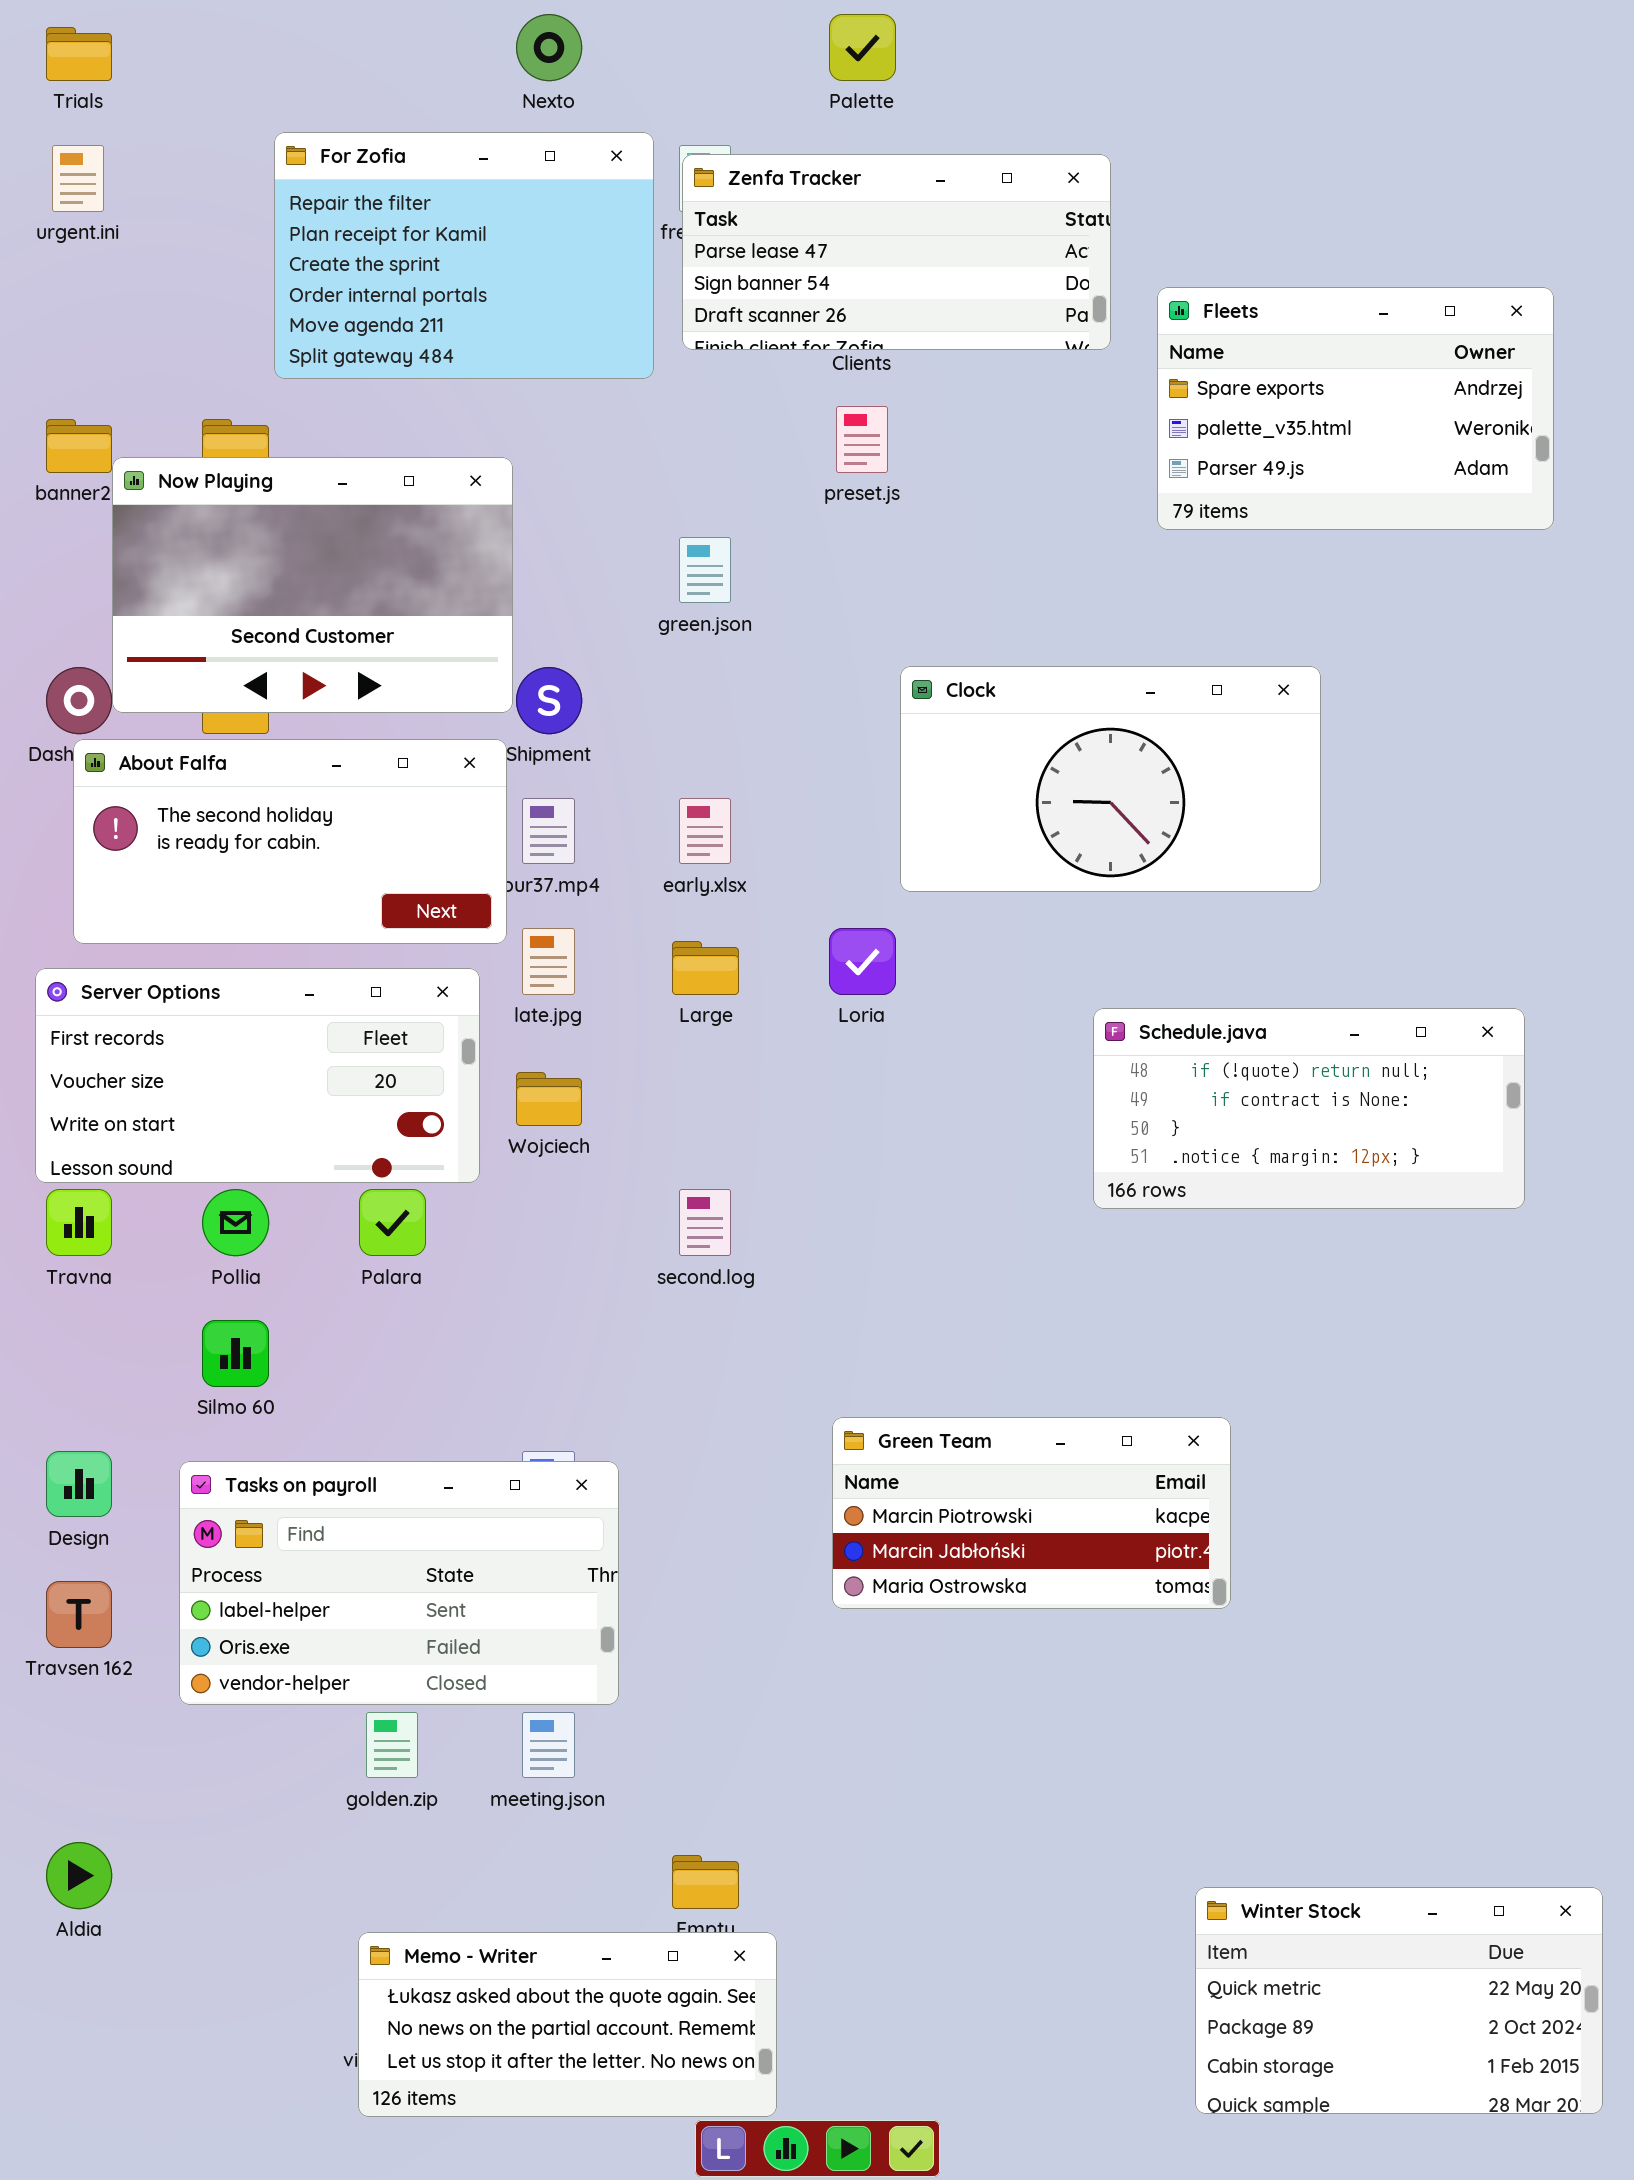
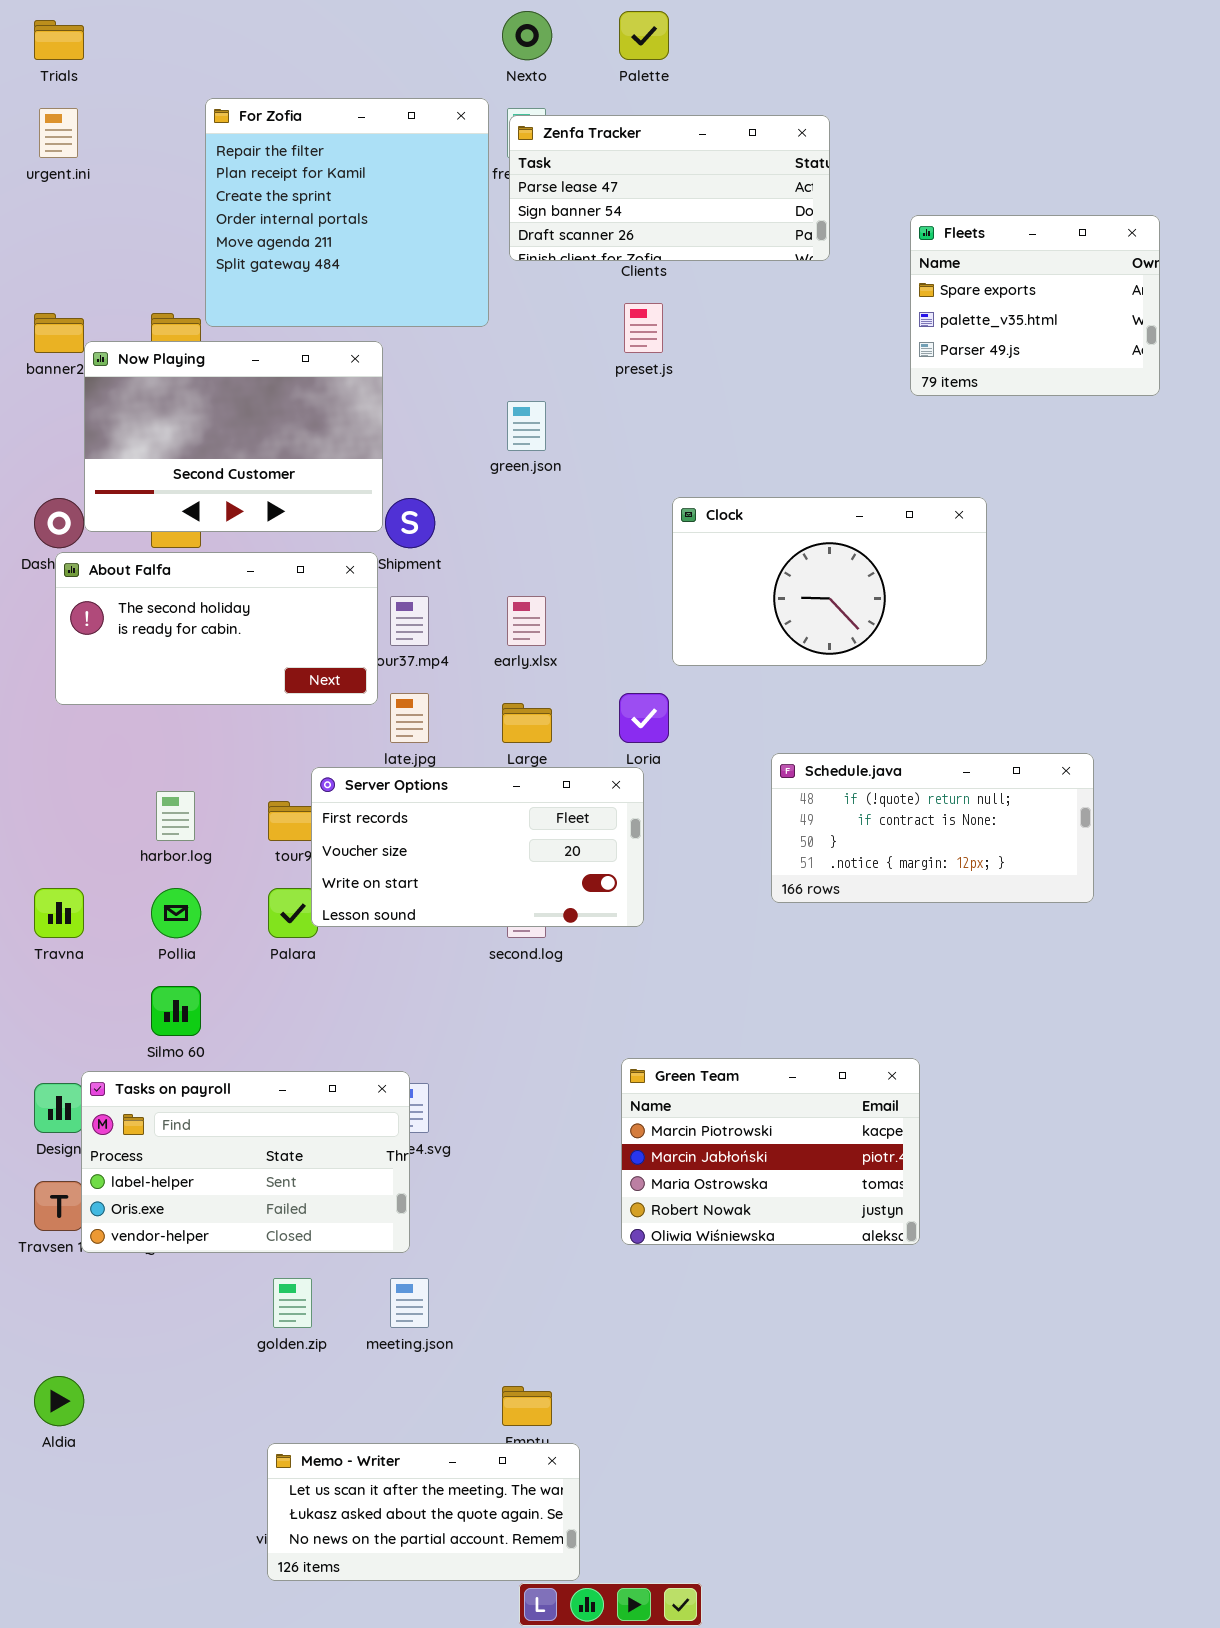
Nexto: [516,14,582,81] -> [502,11,552,60], moved
For Zofia: [274,132,654,379] -> [205,98,489,327], resized
Fleets: [1157,287,1554,530] -> [910,215,1160,396], resized
Server Options: [35,968,480,1183] -> [311,767,644,927], moved
Schedule.java: [1093,1008,1525,1209] -> [771,753,1094,903], moved
Green Team: [832,1417,1231,1609] -> [621,1058,920,1245], resized
Tasks on payroll: [179,1461,619,1705] -> [81,1071,410,1253], moved
Winter Stock: [1195,1887,1603,2114] -> none, closed
Memo - Writer: [358,1932,777,2117] -> [267,1443,580,1581], scrolled up 1 row

